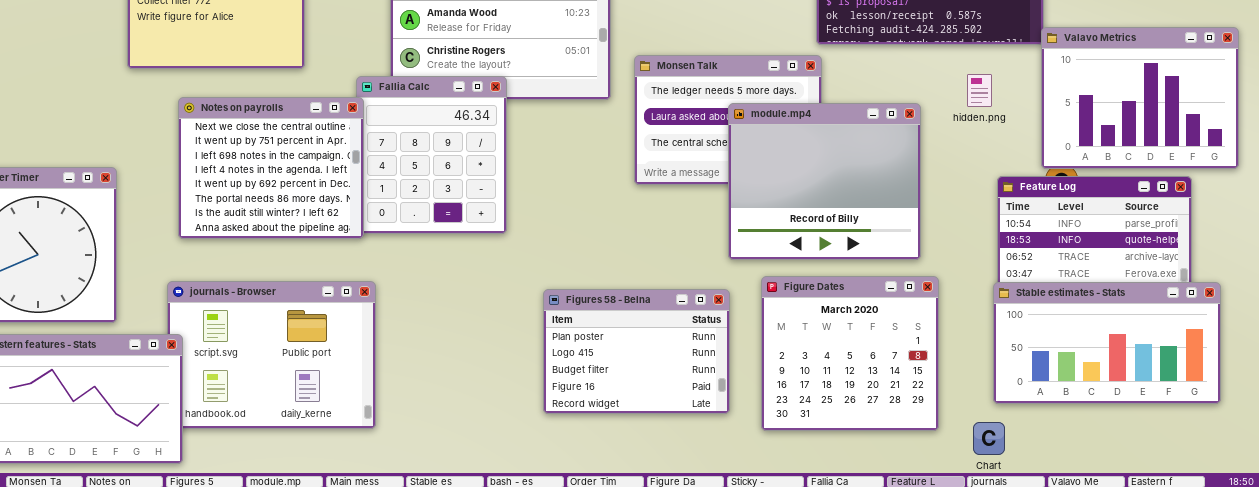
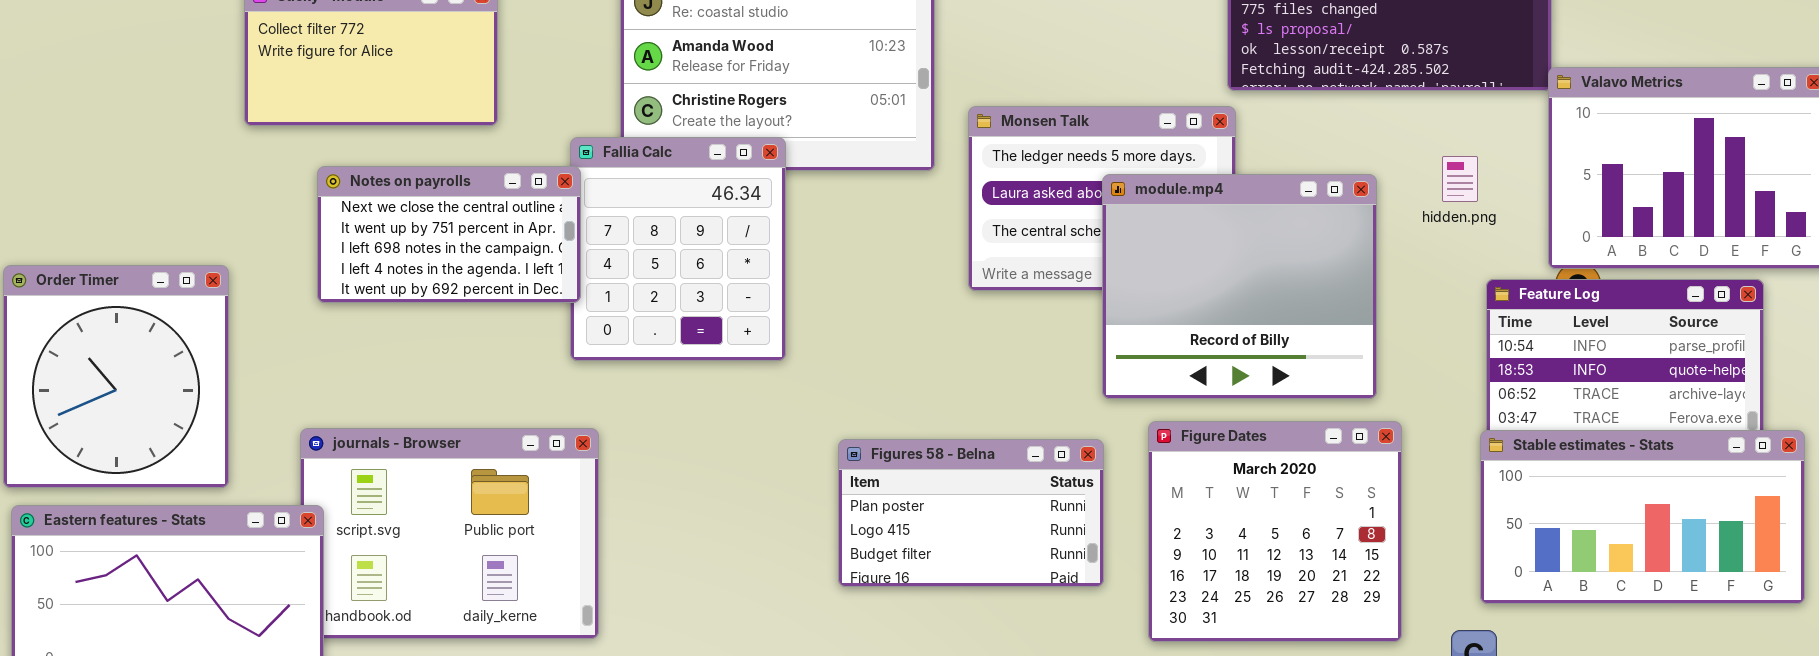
hidden.png: [967,74,992,107] -> [1442,156,1478,202], moved
Notes on payrolls: [178,97,364,239] -> [317,166,581,303], resized
Figures 58 - Belna: [543,289,730,414] -> [838,439,1104,587], resized

